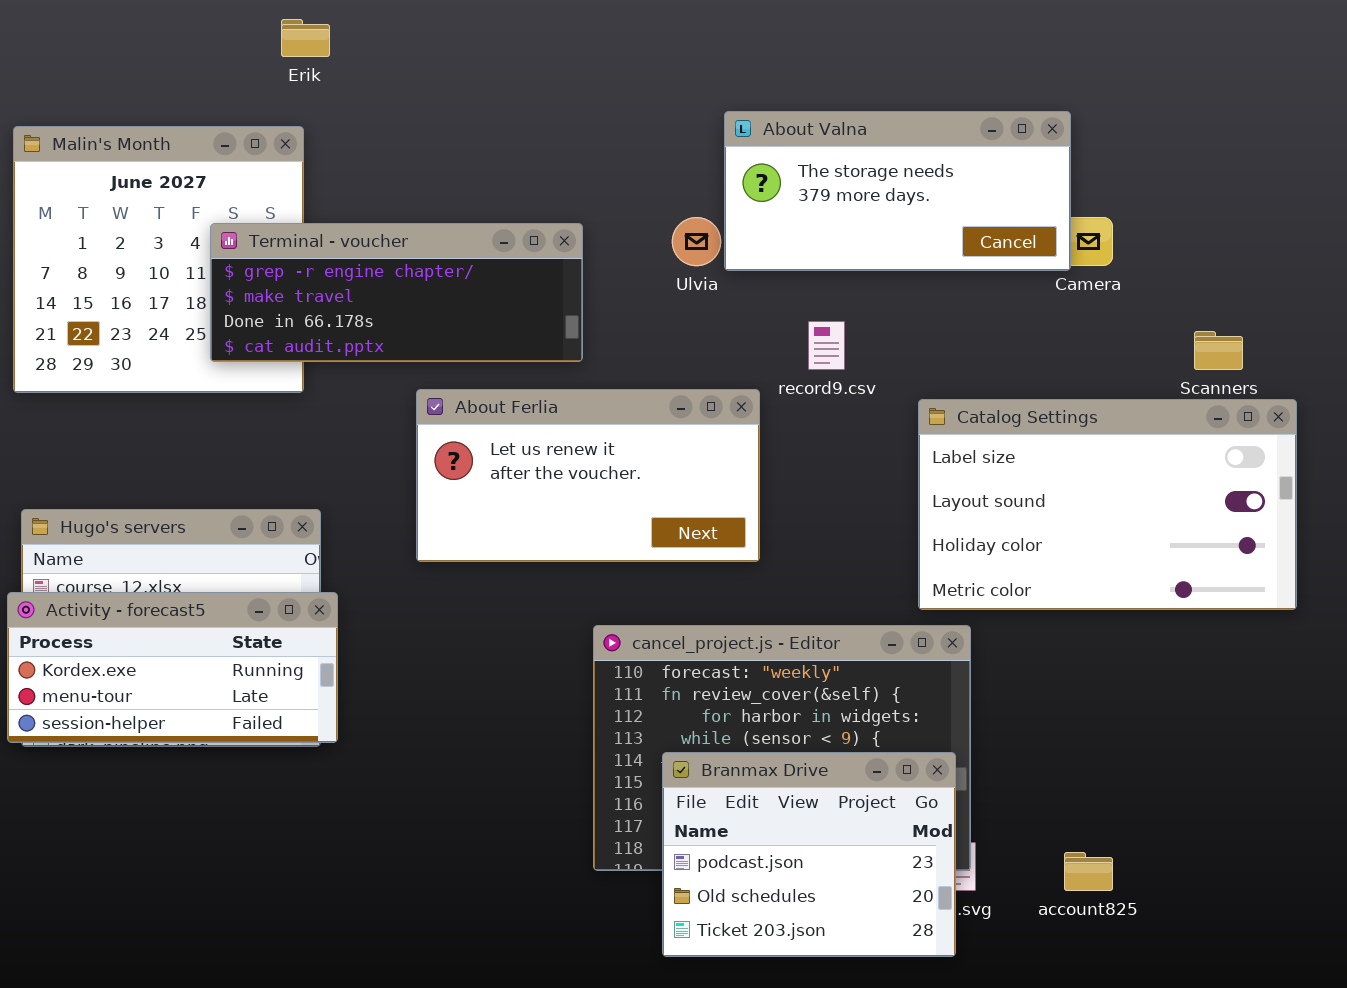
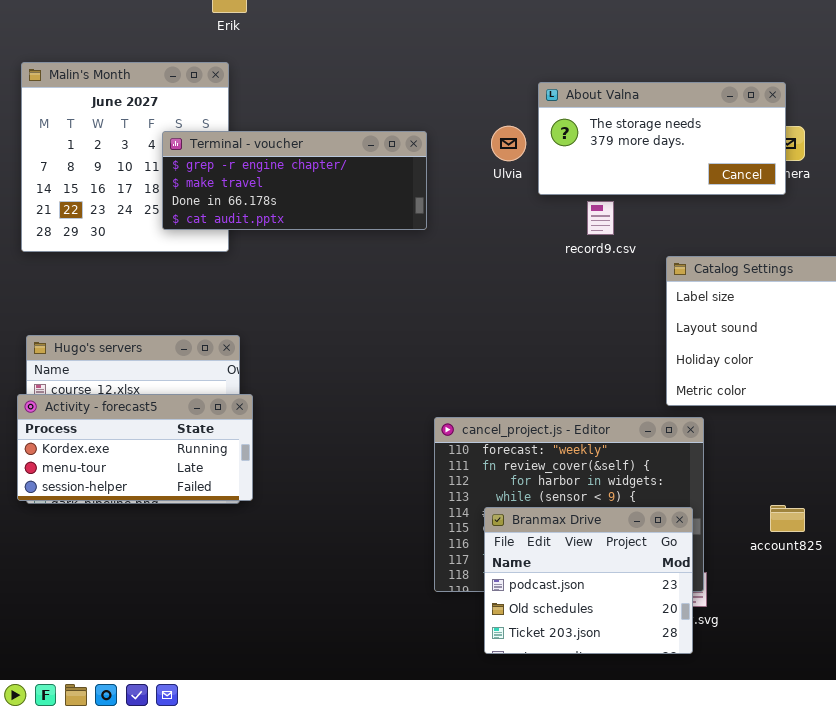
About Valna: [724,111,1071,271] -> [538,82,786,195], moved
About Ferlia: [416,389,760,562] -> none, closed
account825: [1064,852,1113,891] -> [770,505,805,532], moved

